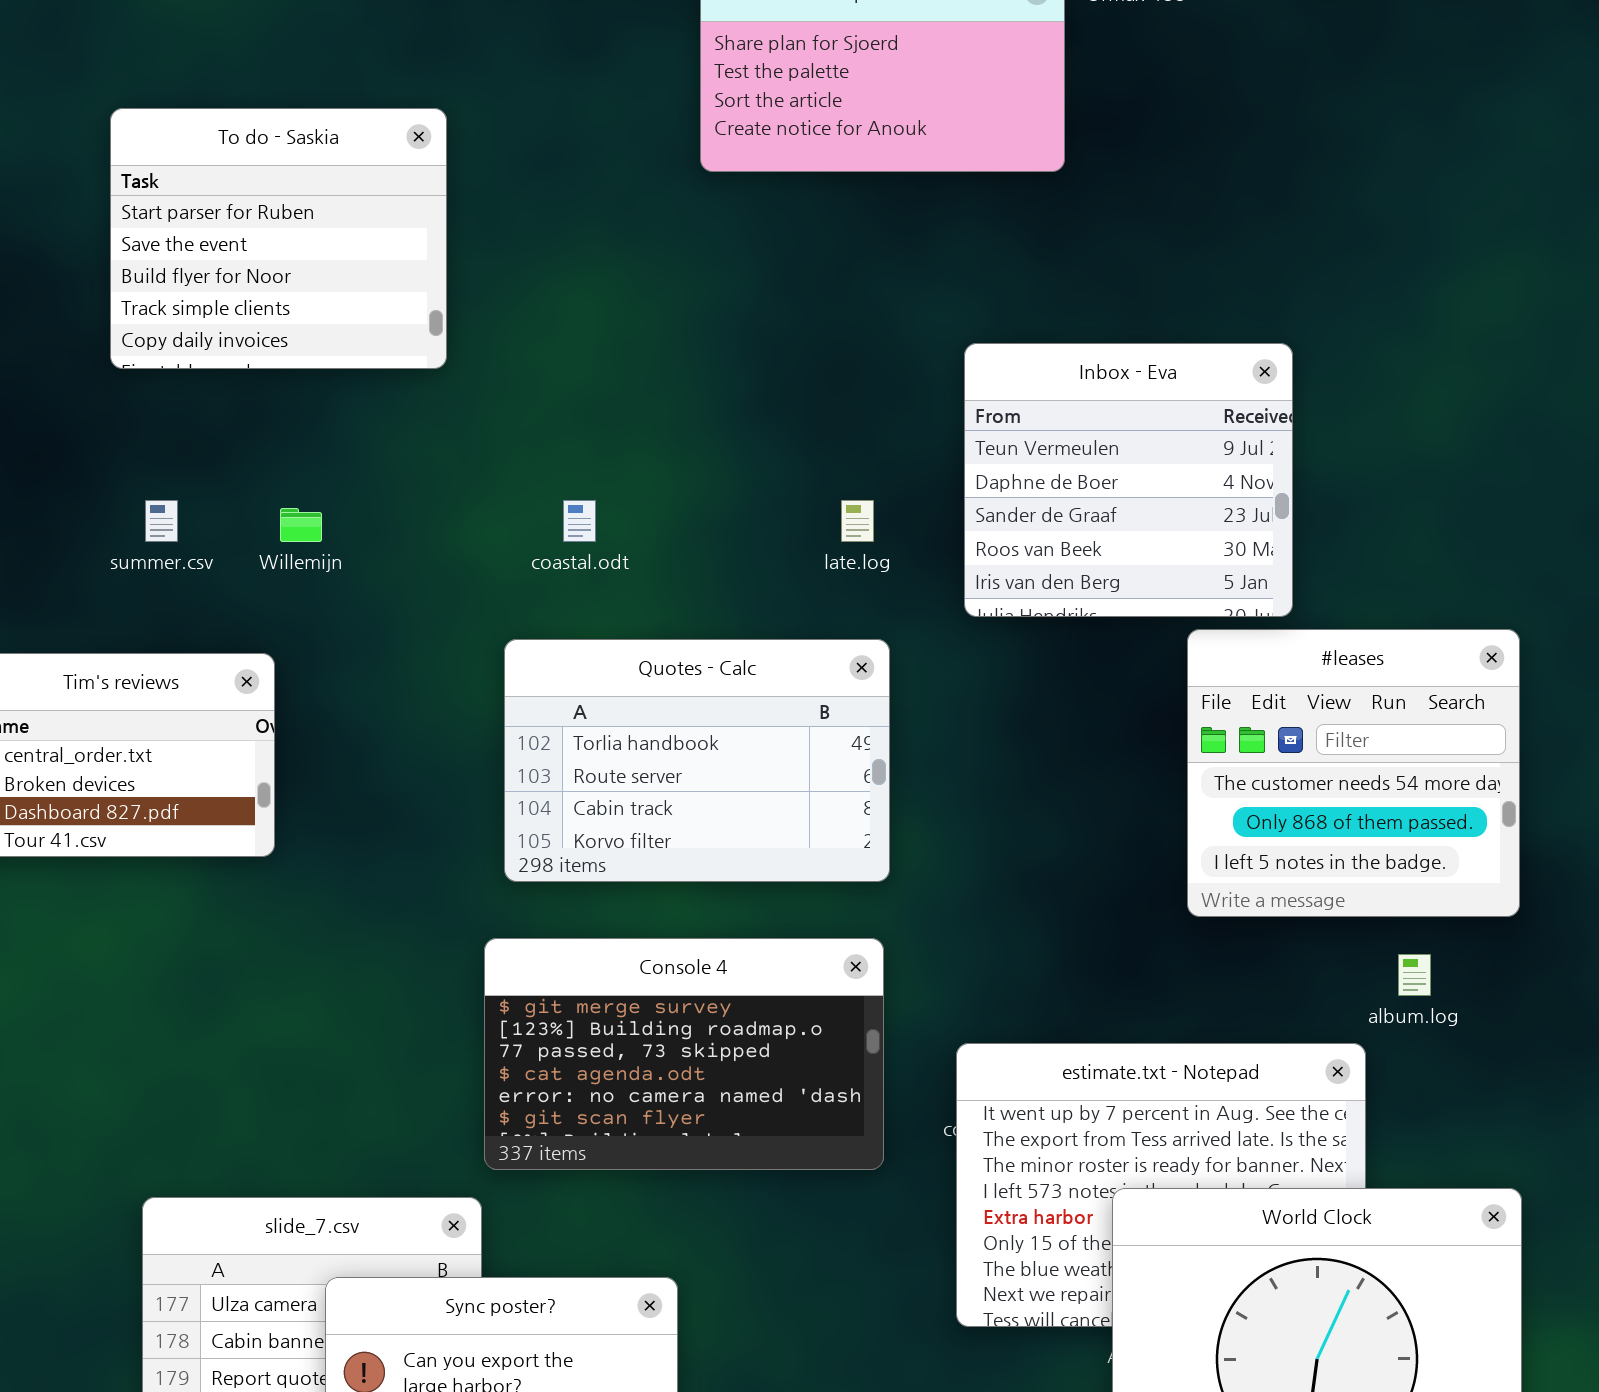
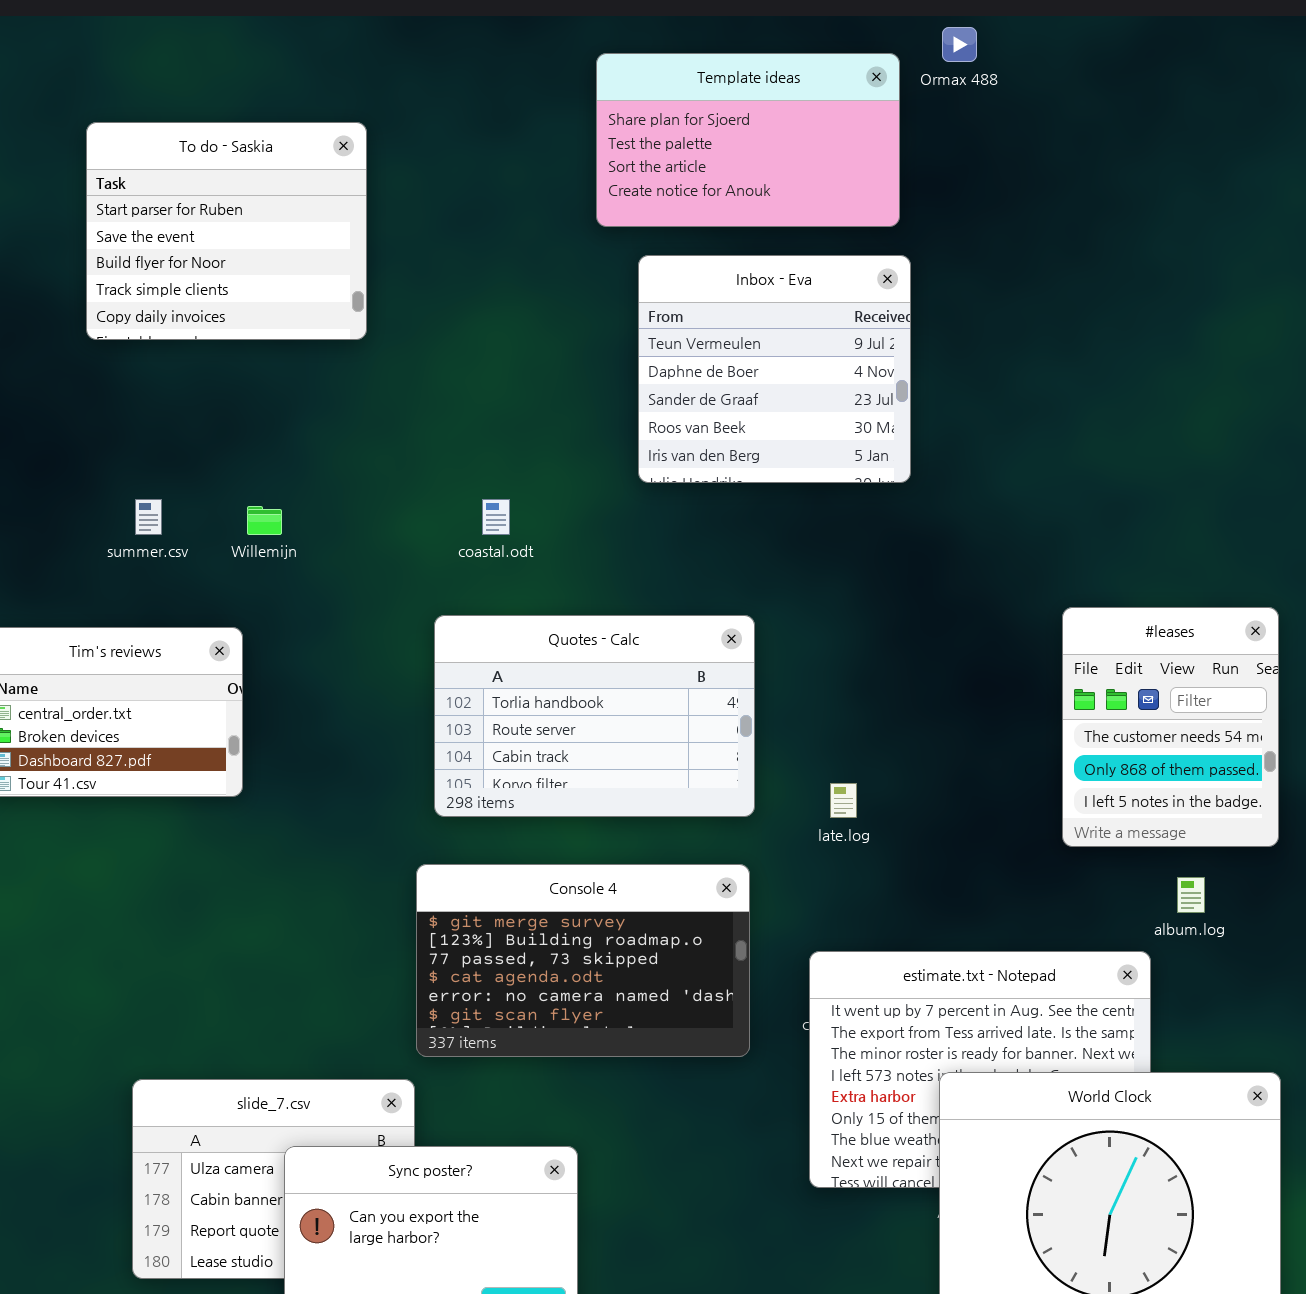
To do - Saskia: [110,108,447,369] -> [86,122,367,340], moved
Inbox - Eva: [964,343,1293,617] -> [638,255,911,483], moved
late.log: [841,500,874,542] -> [830,783,857,818], moved
#leases: [1187,629,1520,917] -> [1062,607,1279,847], resized

